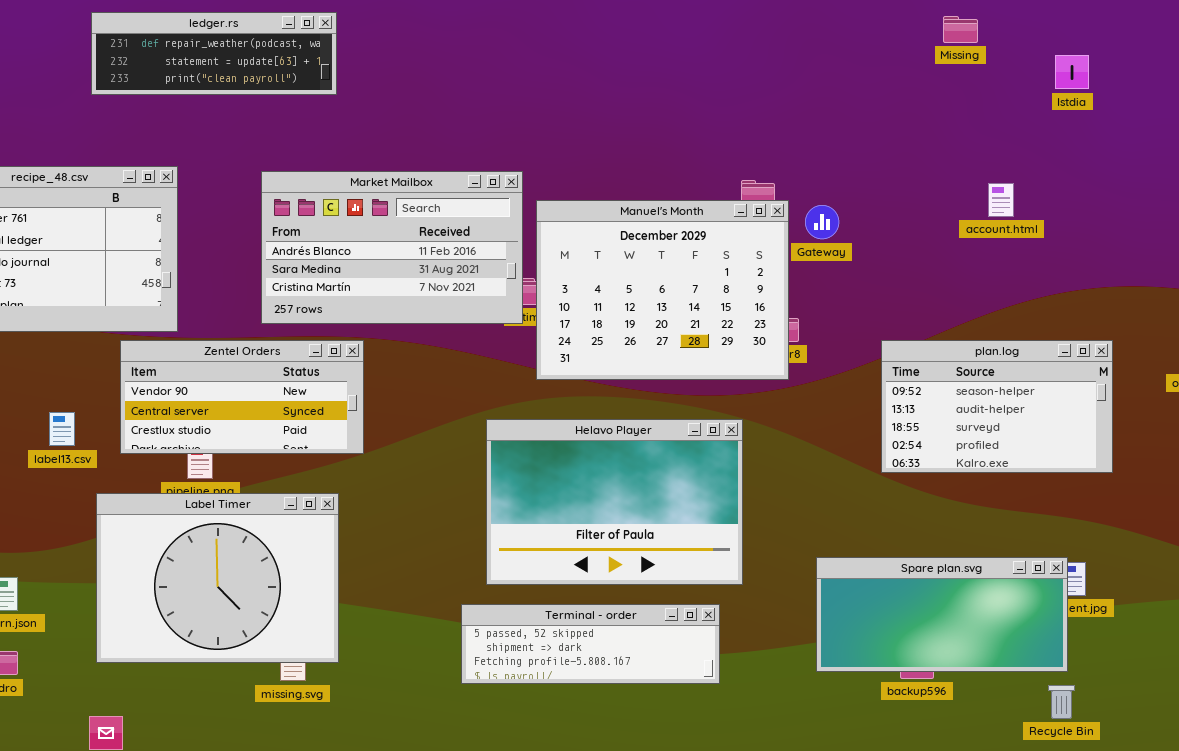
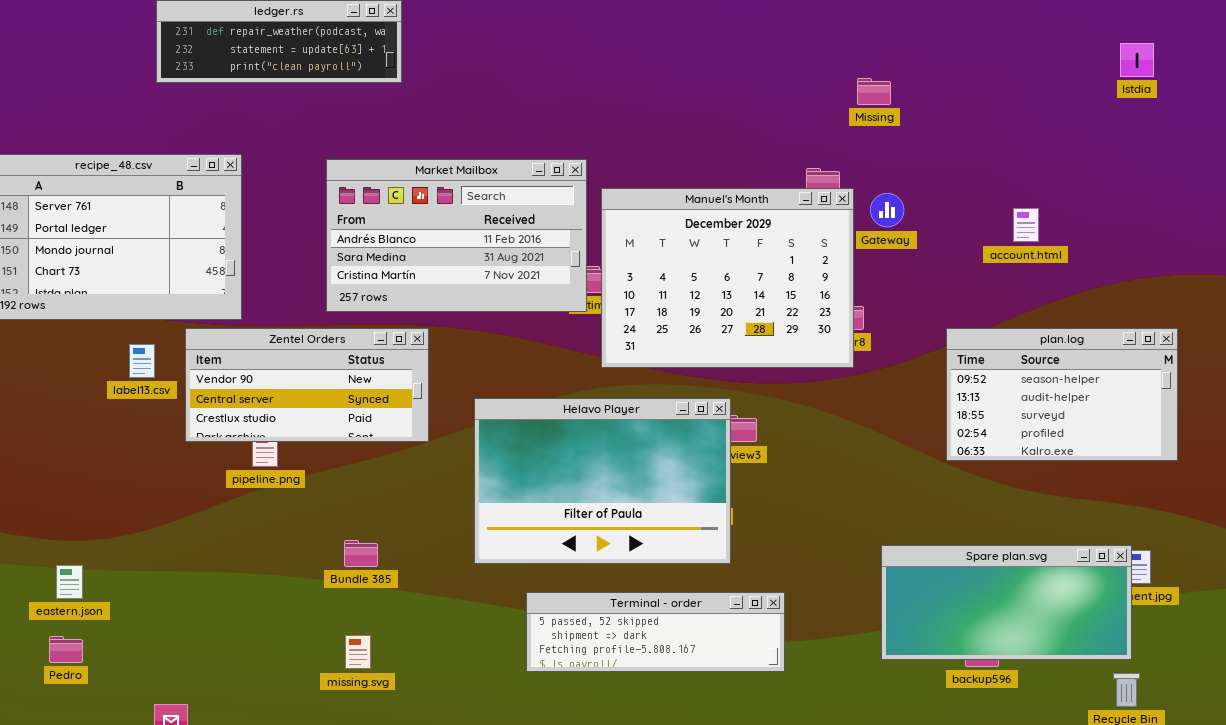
Missing: [943,16,978,43] -> [857,78,891,105], moved
account.html: [988,183,1014,217] -> [1013,208,1039,242], moved
label13.csv: [49,412,75,446] -> [129,344,155,378], moved
Helavo Player: [486,419,743,585] -> [474,398,731,564], moved
Label Timer: [96,493,339,663] -> none, closed

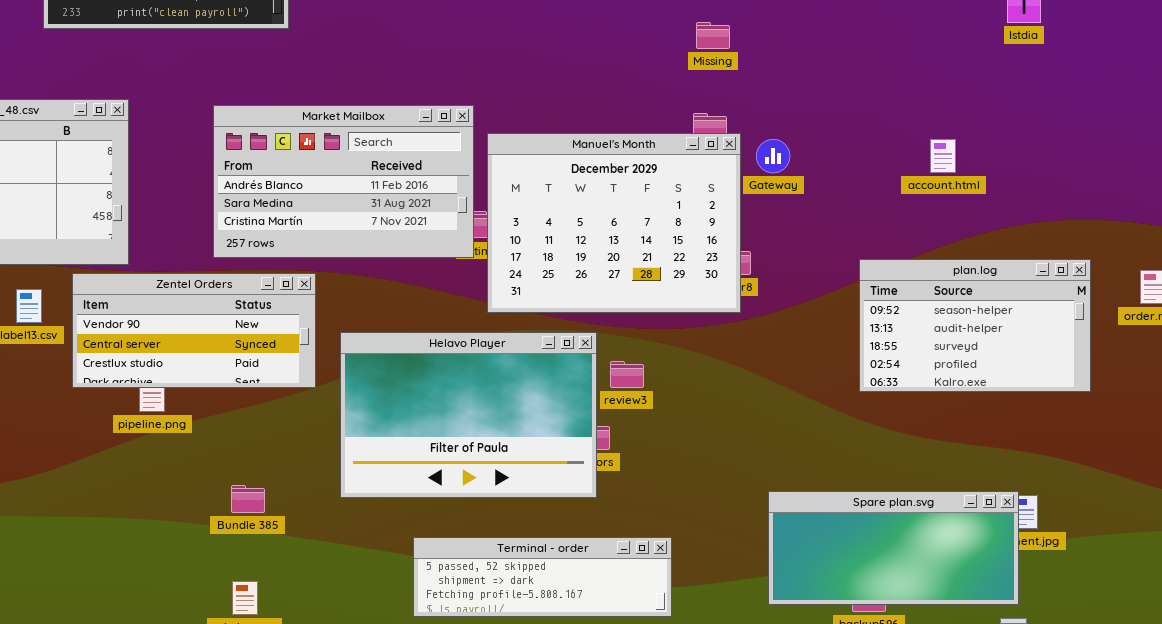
Missing: [857,78,891,105] -> [696,22,730,49], moved
account.html: [1013,208,1039,242] -> [930,139,956,173], moved
plan.log: [946,328,1178,461] -> [859,259,1091,392], moved
Helavo Player: [474,398,731,564] -> [340,332,597,498], moved

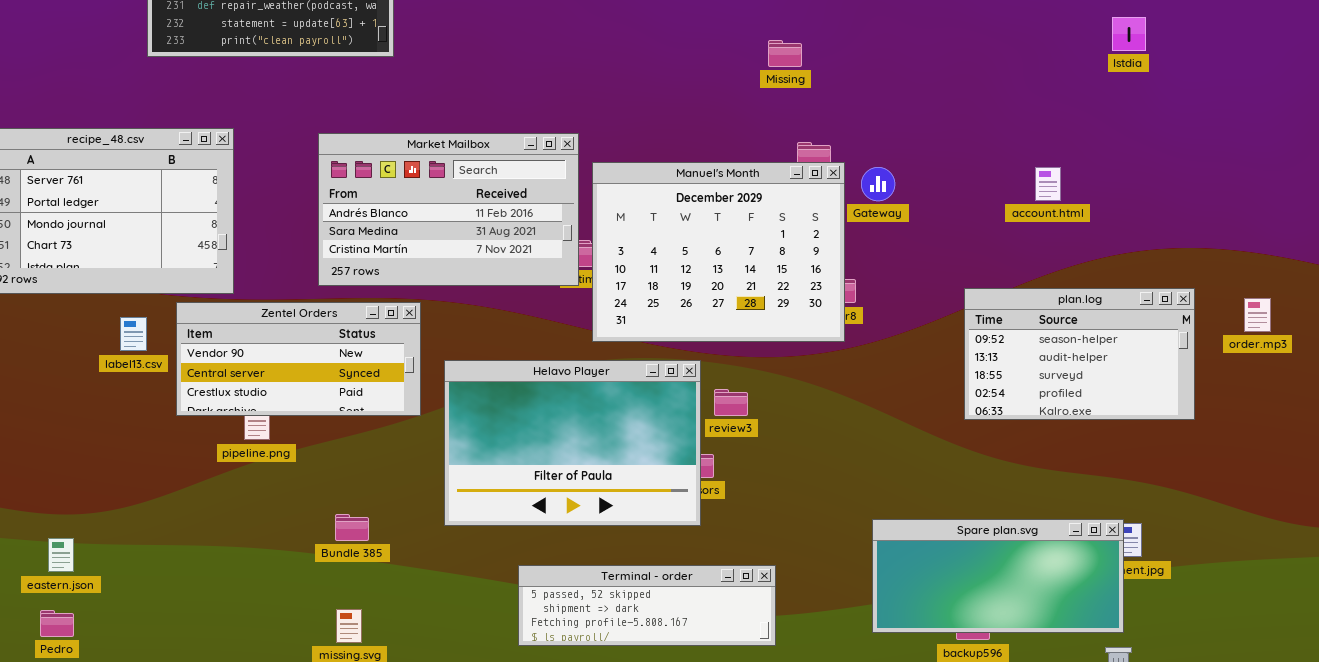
Missing: [696,22,730,49] -> [768,40,802,67], moved

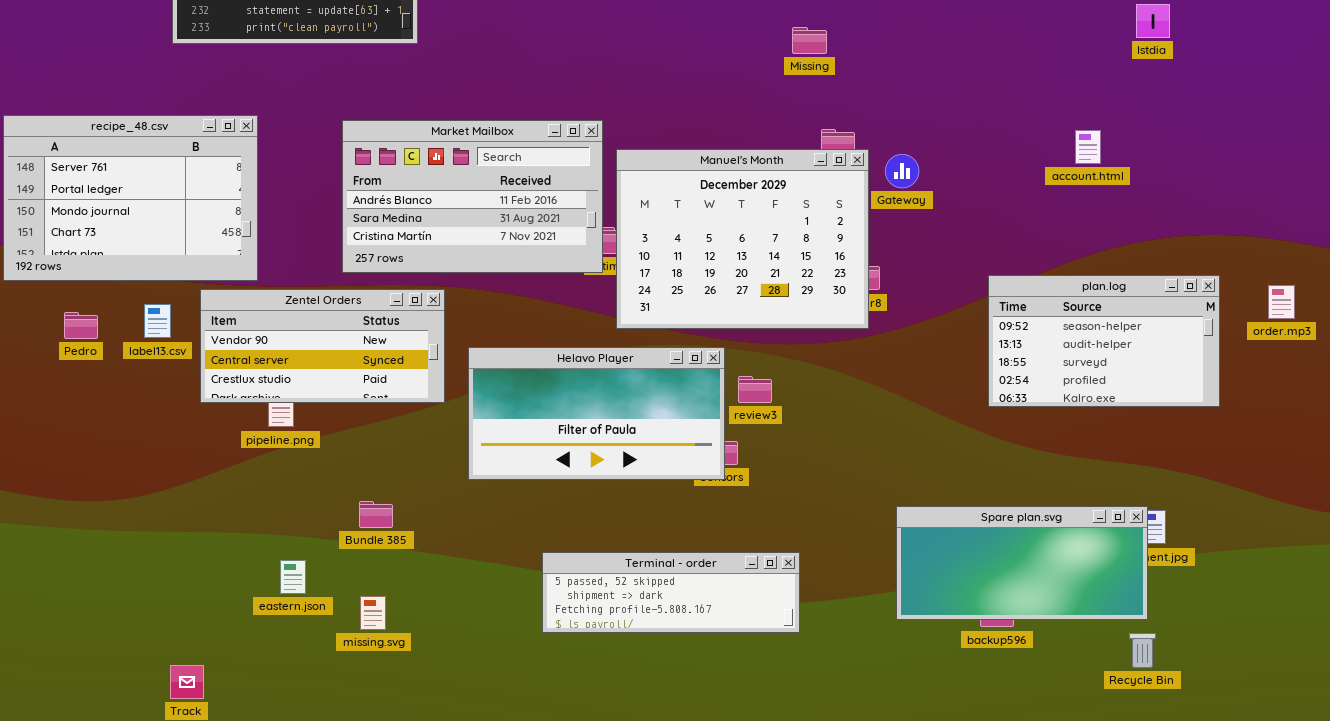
account.html: [1035,167,1061,201] -> [1075,130,1101,164], moved
Helavo Player: [444,360,701,526] -> [468,347,725,480], resized
eastern.json: [48,538,74,572] -> [280,560,306,594], moved
Pedro: [40,610,74,637] -> [64,312,98,339], moved

